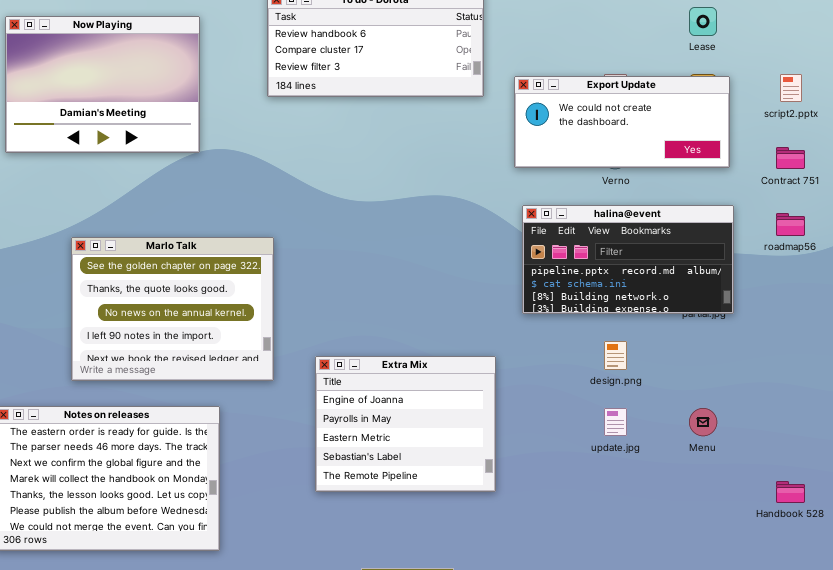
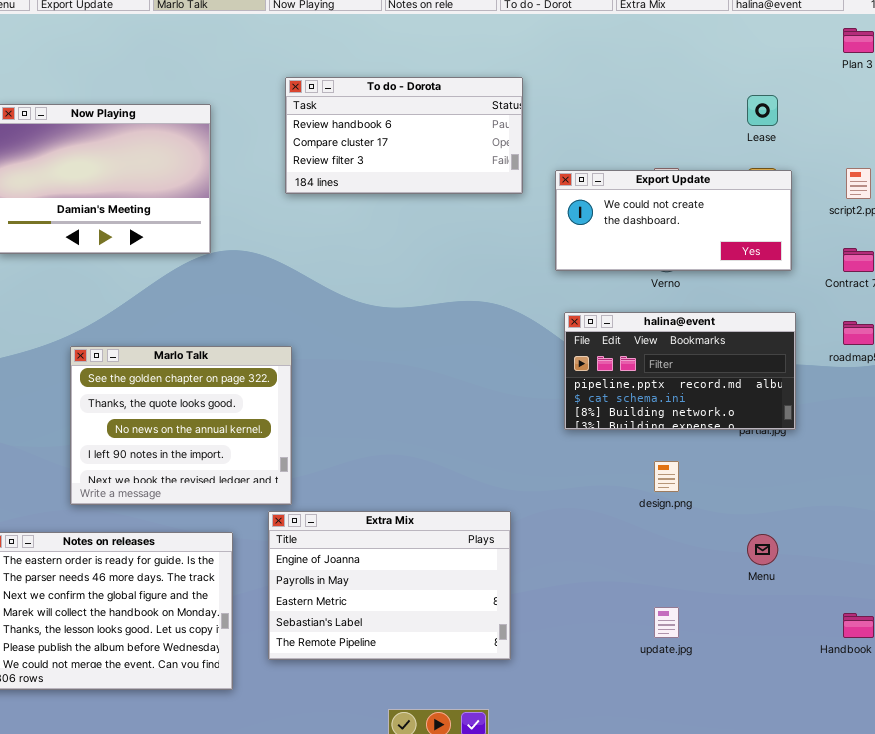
Extra Mix: [315,356,496,492] -> [268,511,511,660], moved, resized
update.jpg: [604,408,627,436] -> [654,607,679,638], moved

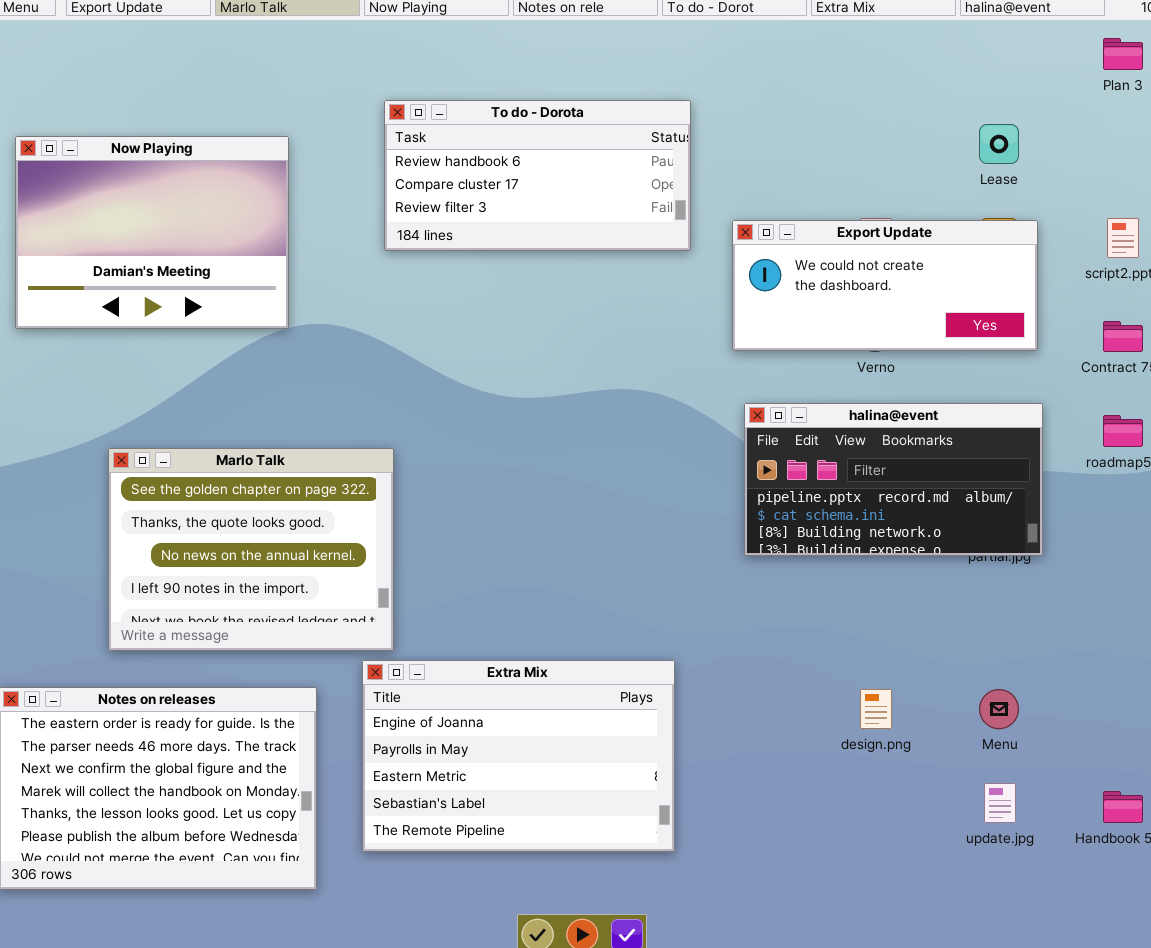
design.png: [654,461,679,492] -> [860,689,892,729], moved
update.jpg: [654,607,679,638] -> [984,783,1016,823], moved

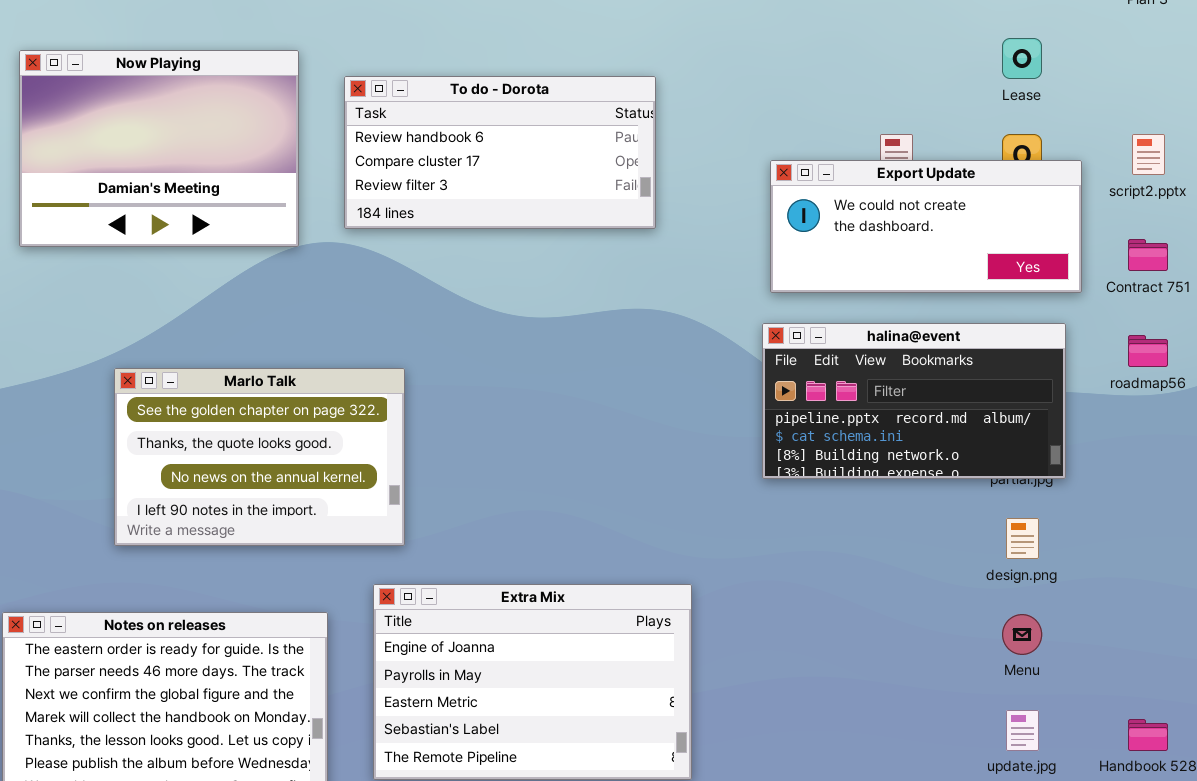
To do - Dorota: [384,100,691,251] -> [344,76,656,229], moved
Export Update: [732,220,1038,351] -> [770,160,1082,293], moved
Marlo Talk: [108,448,394,651] -> [114,368,405,546], resized
design.png: [860,689,892,729] -> [1006,518,1039,559], moved

